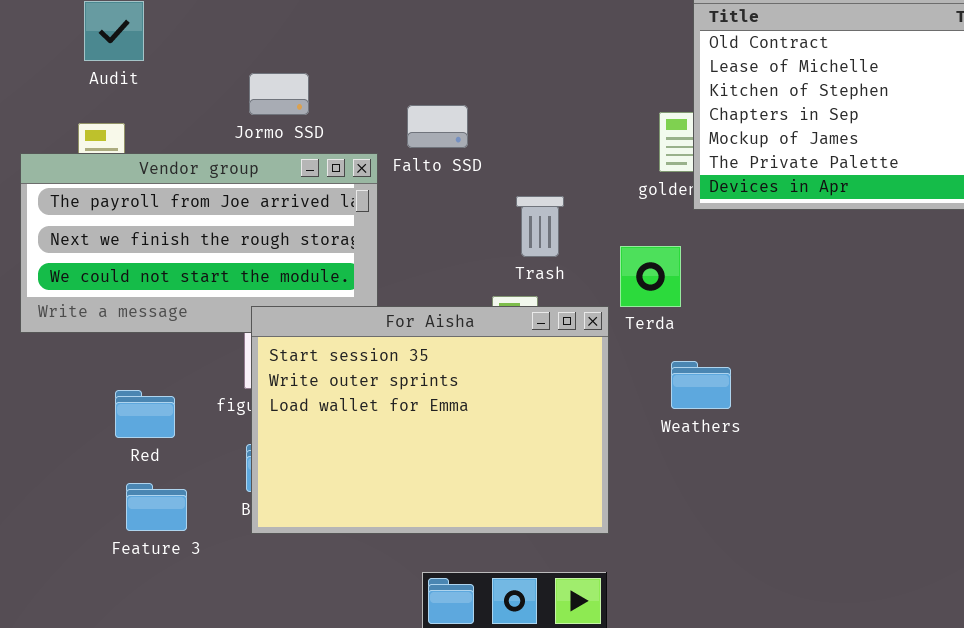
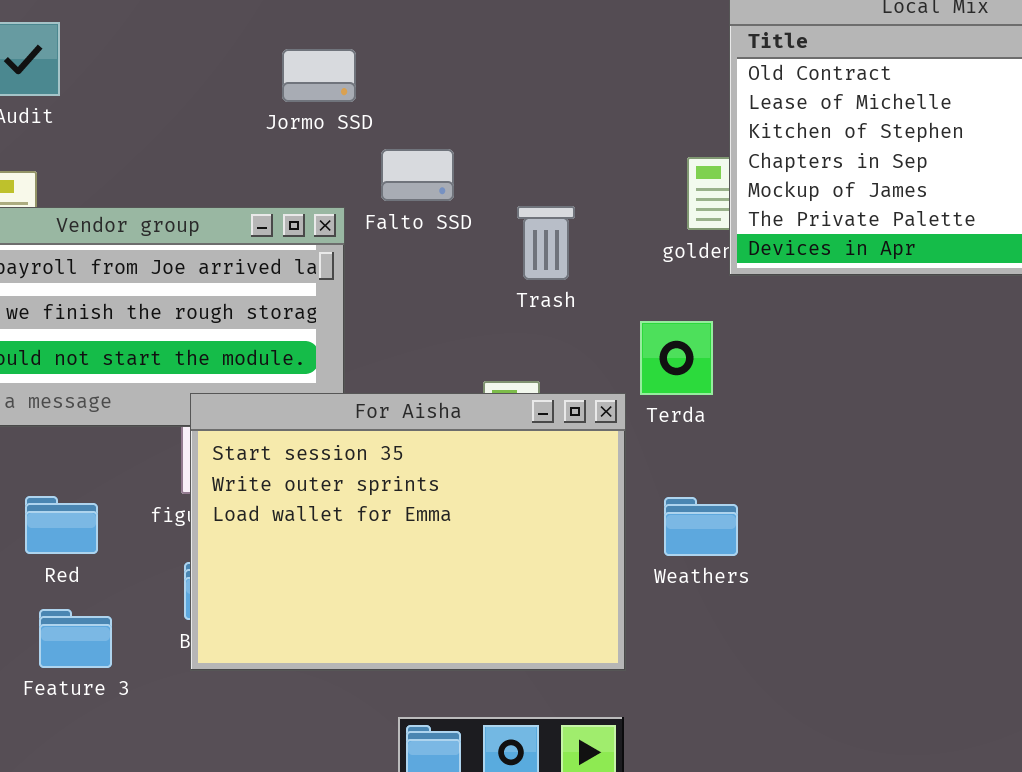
Jormo SSD: [249,73,309,115] -> [282,49,356,102], moved
Trash: [516,196,564,257] -> [517,206,575,280], moved
Weathers: [671,361,731,409] -> [664,497,738,556], moved

